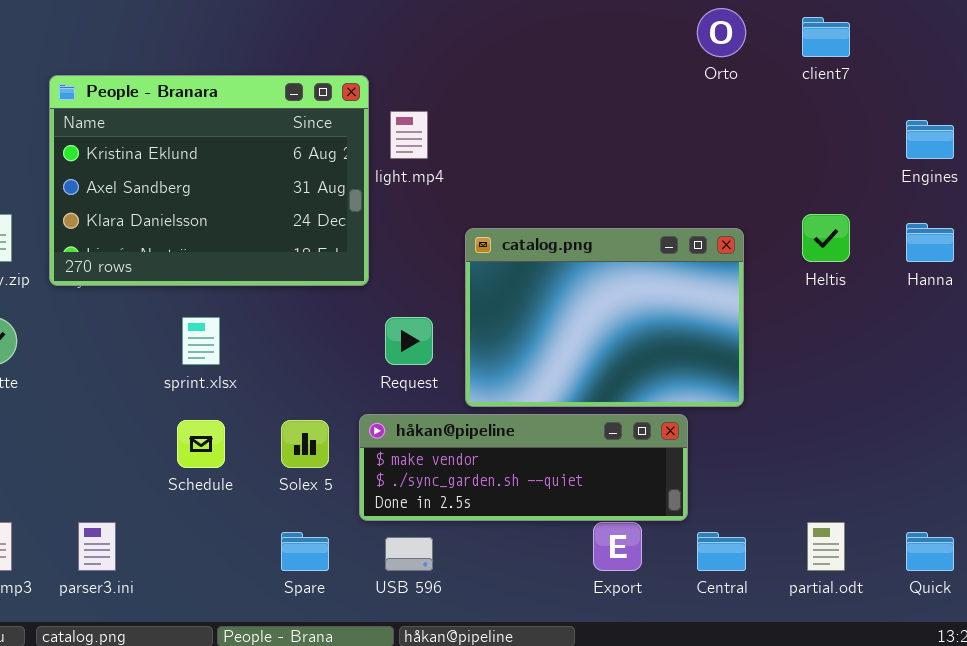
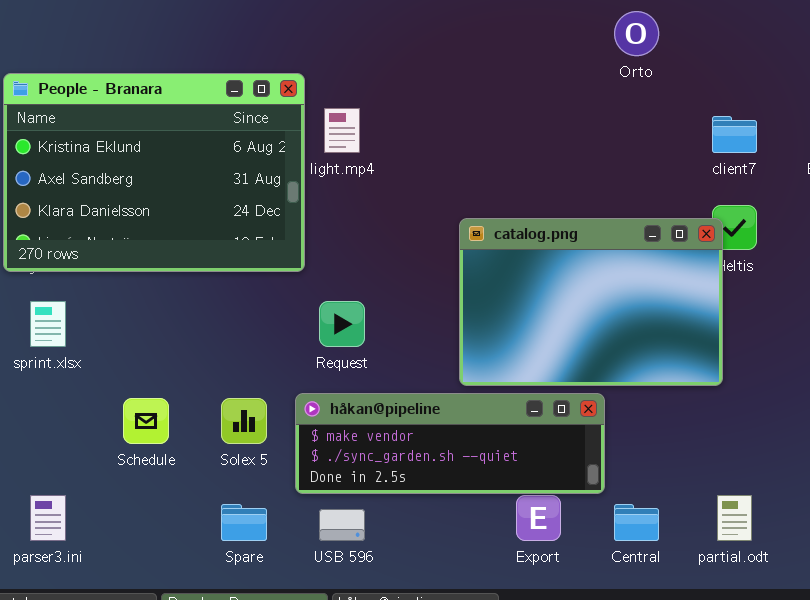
client7: [802,17,850,57] -> [712,116,757,153], moved
catalog.png: [465,228,744,407] -> [459,218,723,386], moved
sprint.xlsx: [182,317,220,365] -> [30,301,66,347], moved

